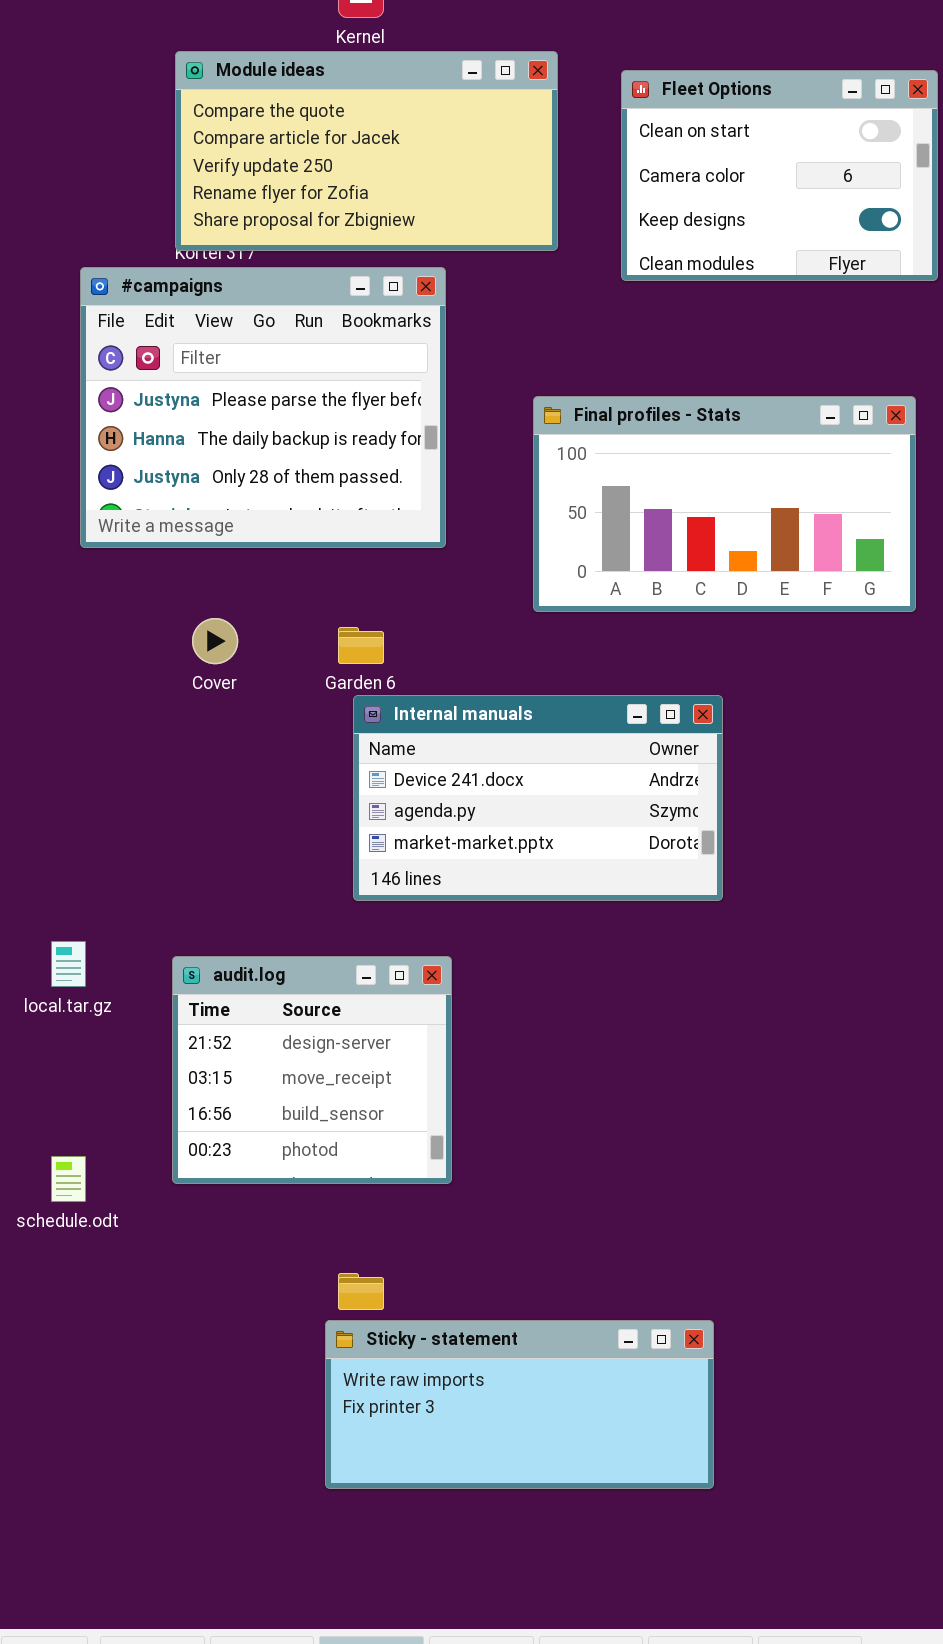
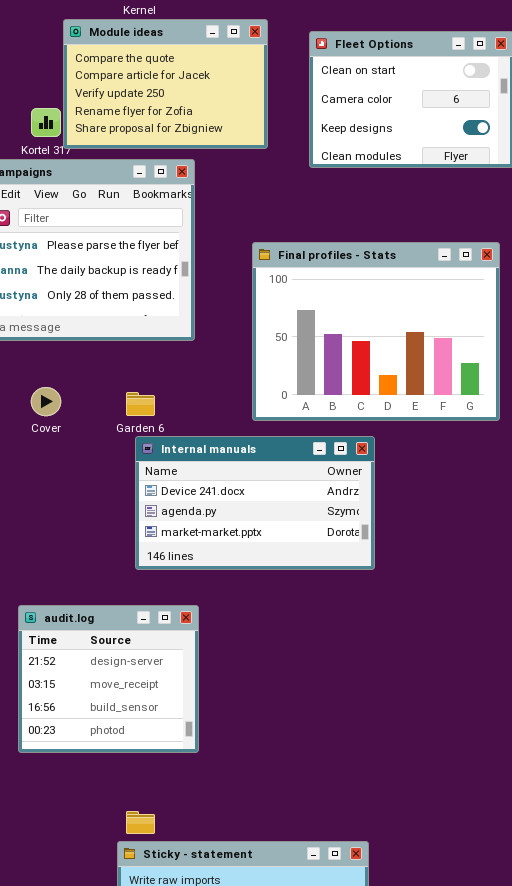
Module ideas: [175,51,558,251] -> [63,19,268,149], resized
Final profiles - Stats: [533,396,916,612] -> [252,242,500,421], resized

